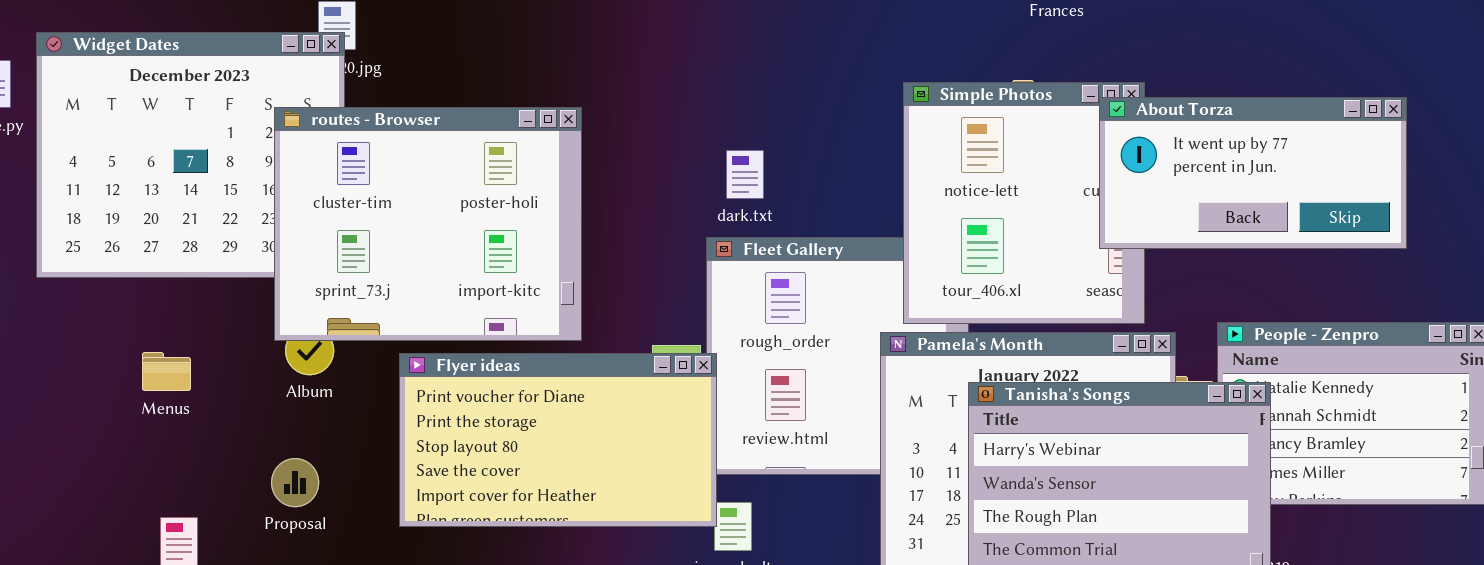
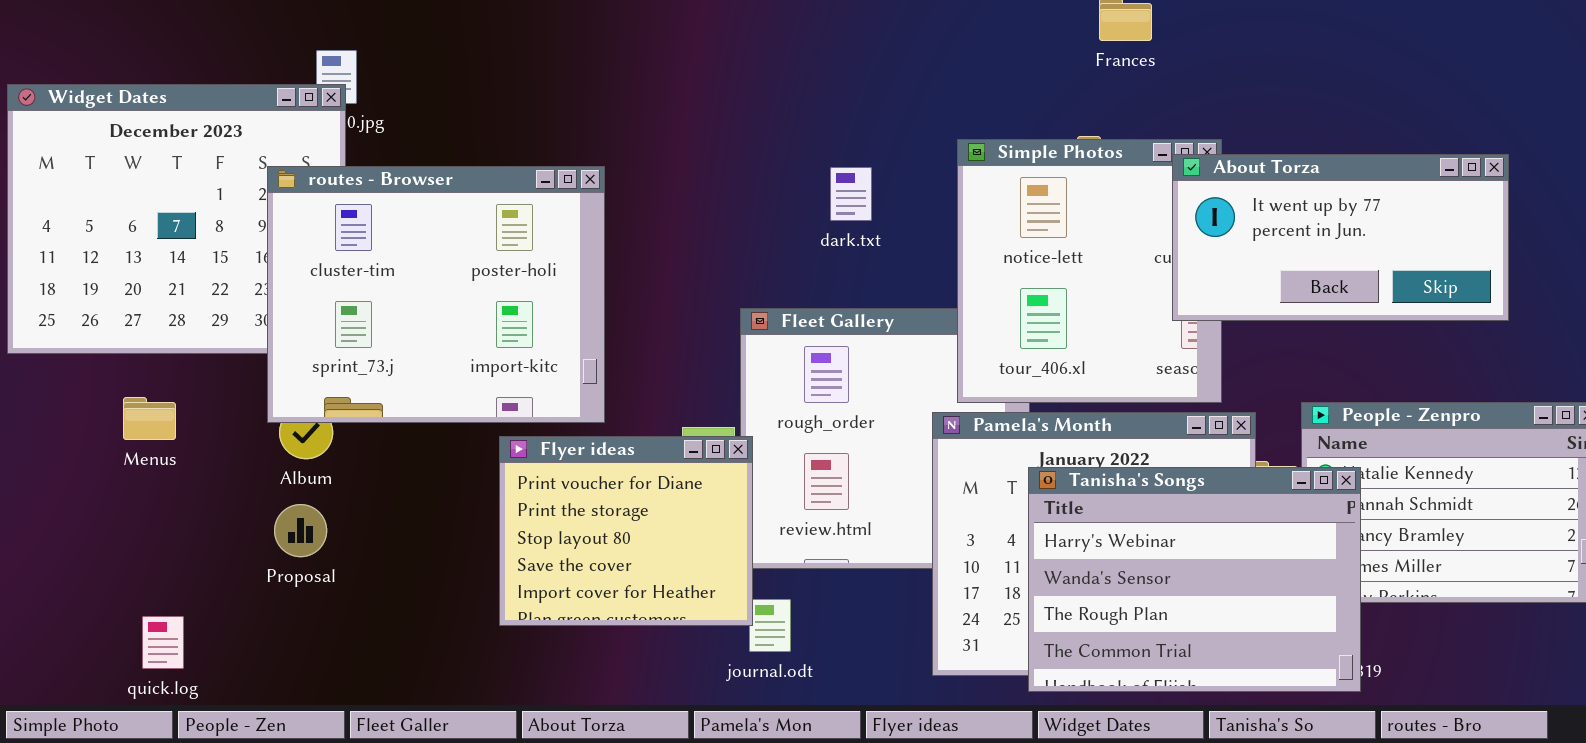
dark.txt: [726,150,764,199] -> [830,167,872,221], moved
Menus: [142,352,191,391] -> [123,397,176,440], moved
Flyer ideas: [399,353,717,527] -> [499,436,753,626], resized
Proposal: [271,458,319,507] -> [274,504,327,557], moved

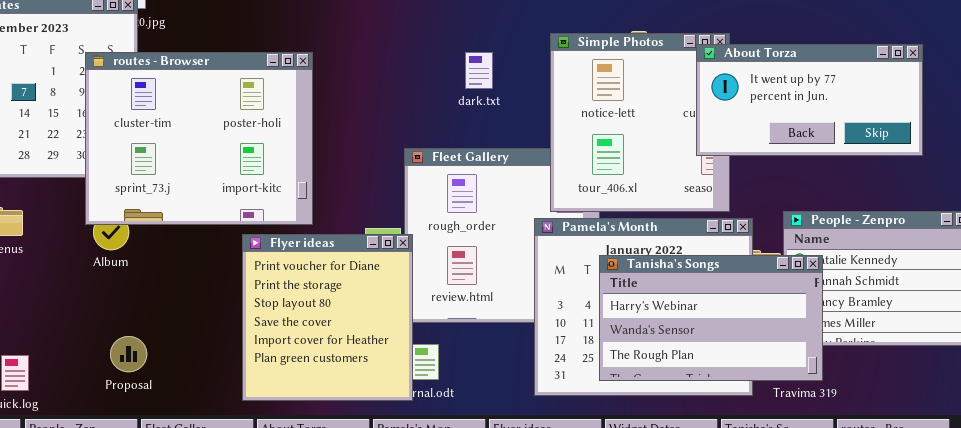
Flyer ideas: [499,436,753,626] -> [242,234,413,401], resized
Tanisha's Songs: [1028,467,1361,692] -> [599,255,823,381], resized
Proposal: [274,504,327,557] -> [110,336,147,372], moved

